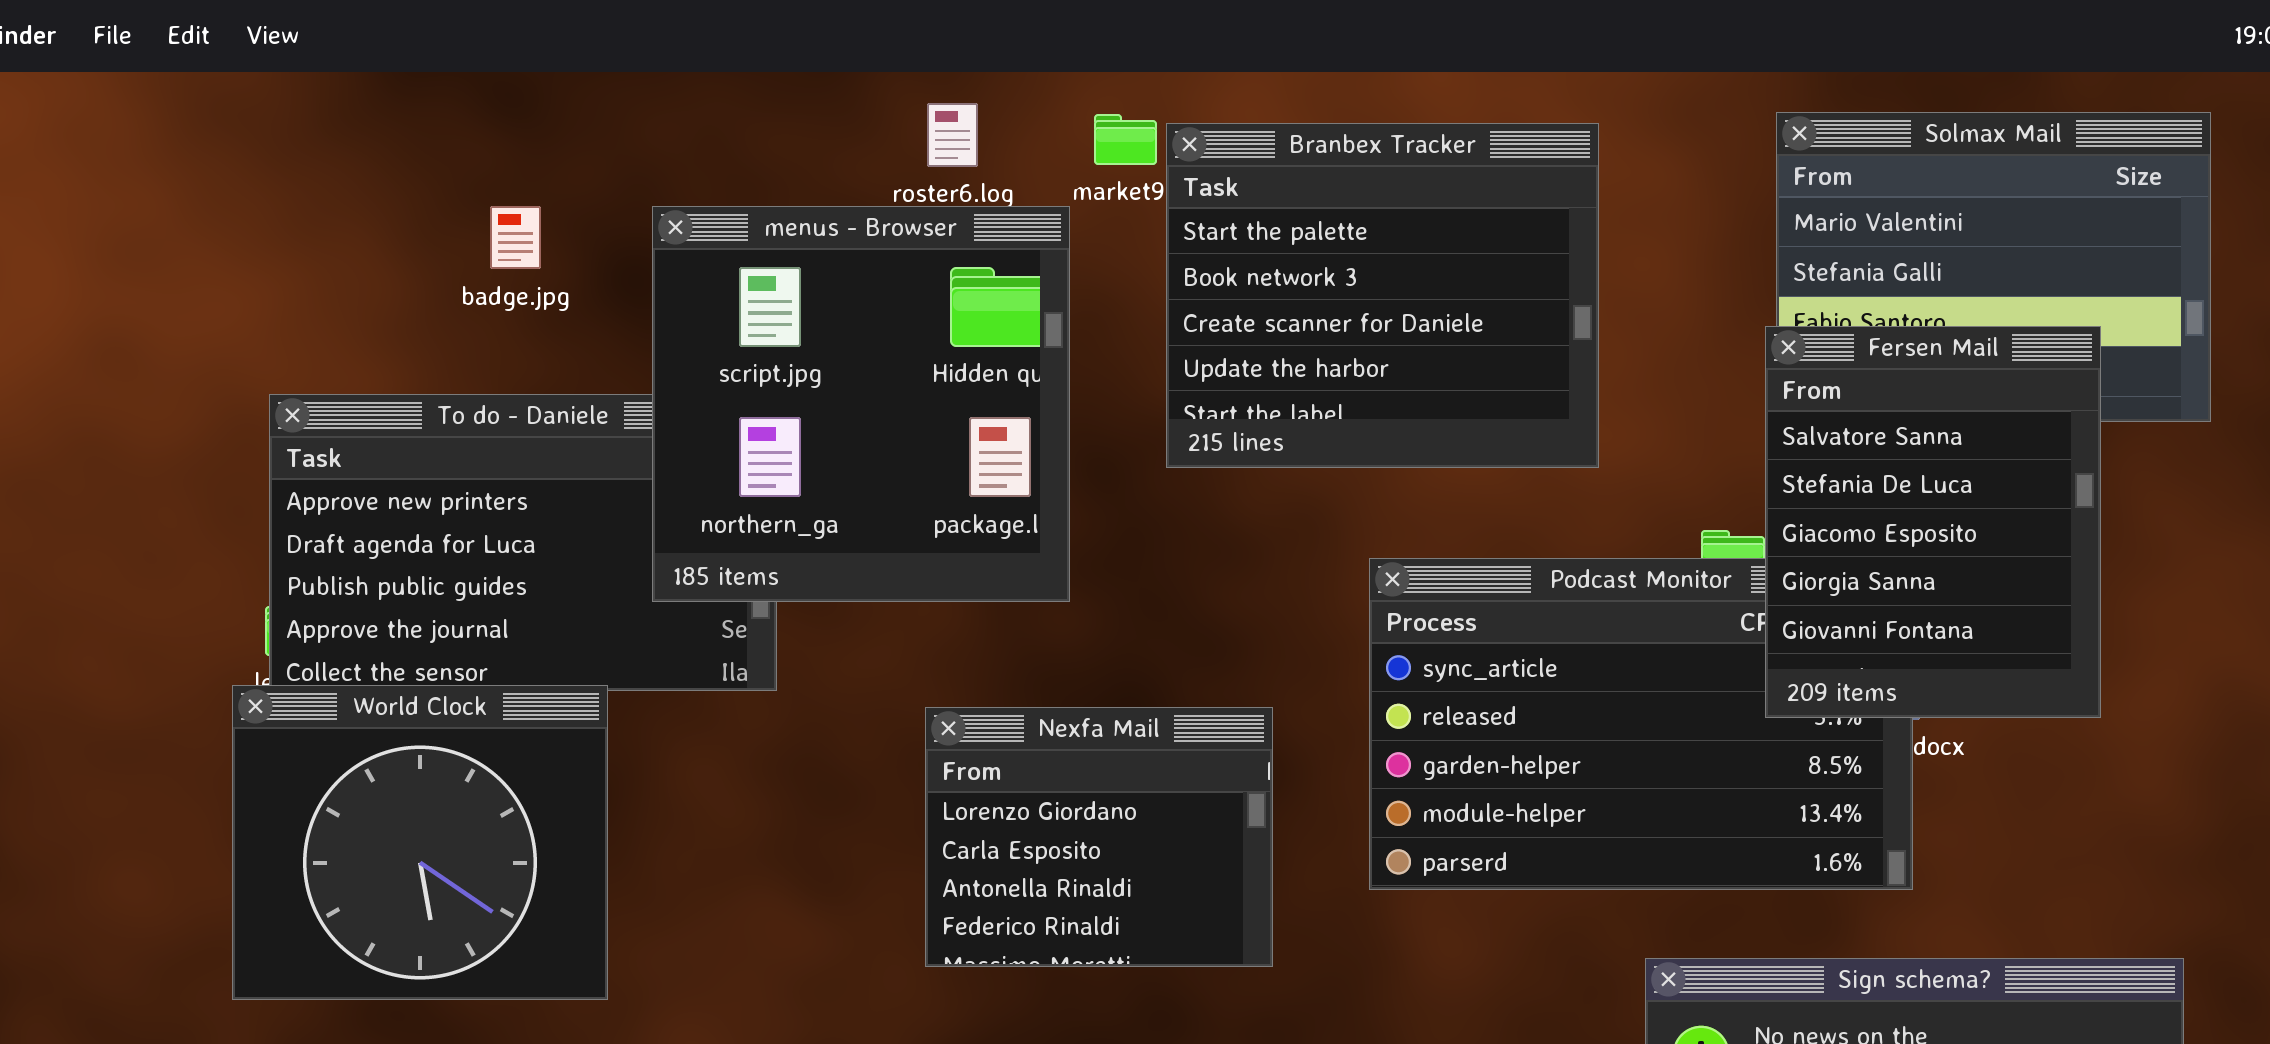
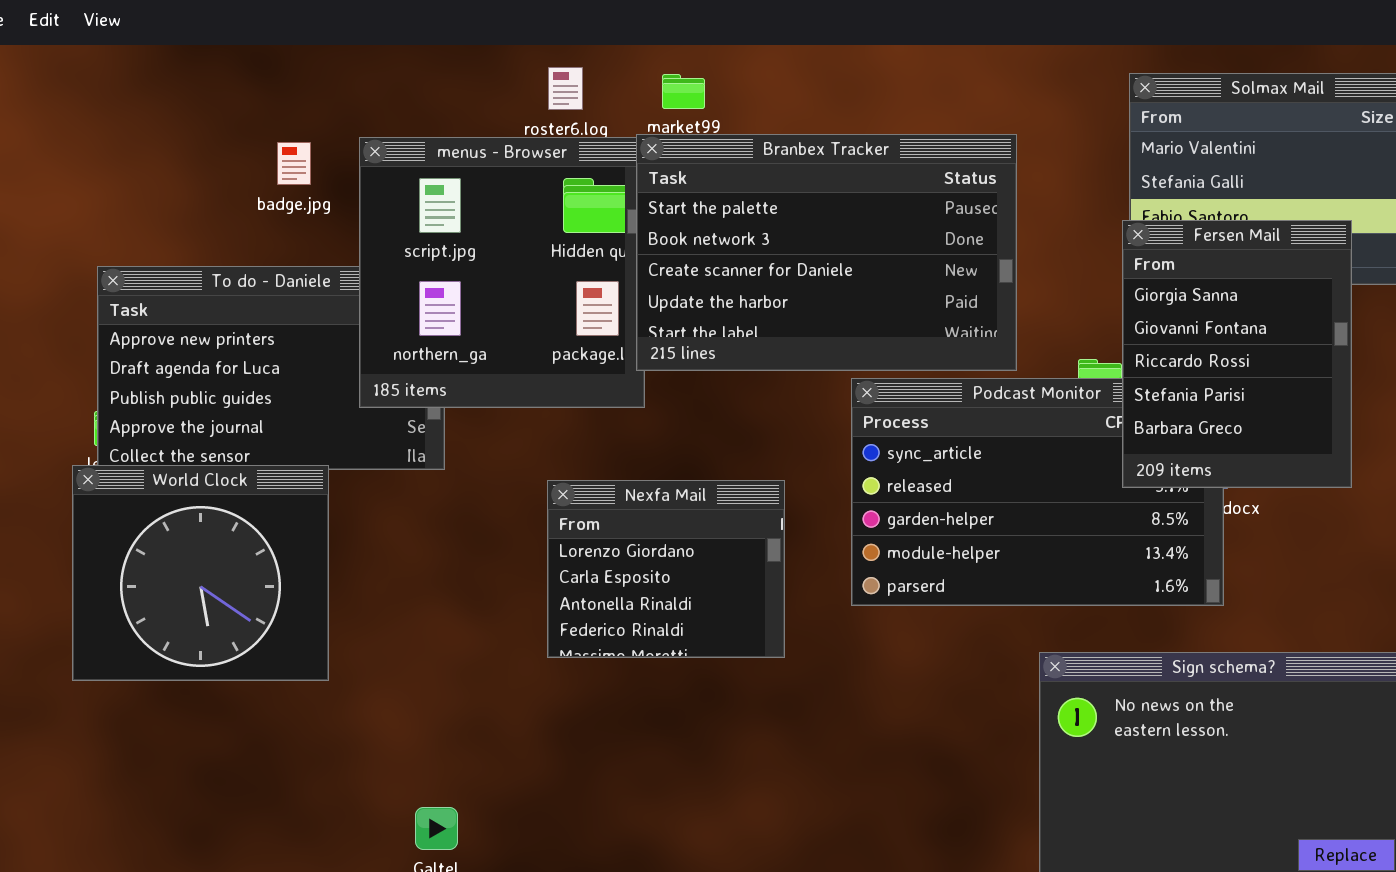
Branbex Tracker: [1166,123,1599,468] -> [636,134,1017,371], moved, resized
badge.jpg: [490,206,541,269] -> [277,142,311,185], moved
Fersen Mail: [1765,326,2101,718] -> [1122,220,1352,488], scrolled down 3 rows

